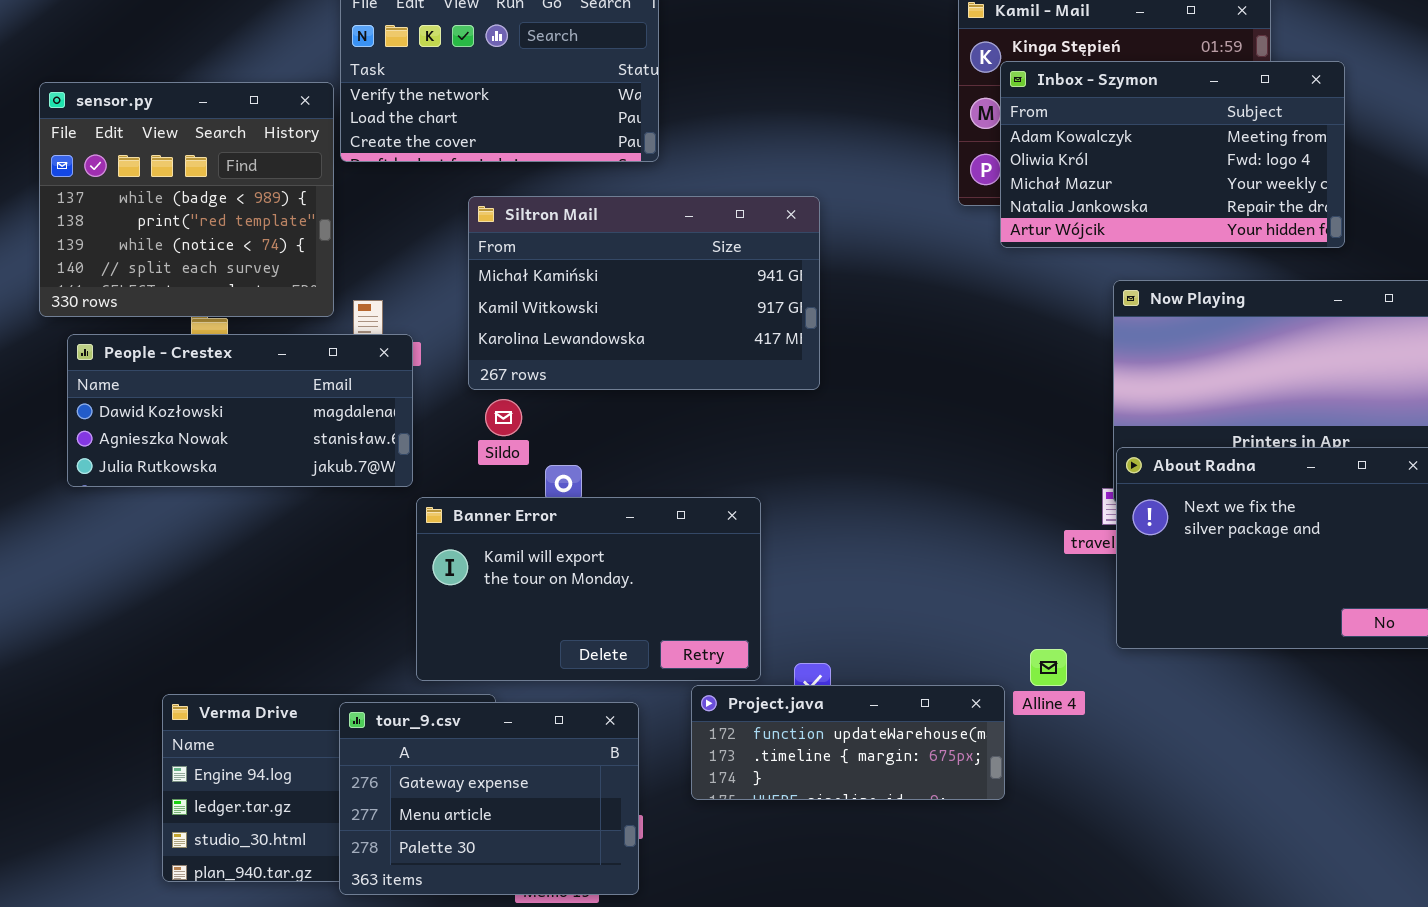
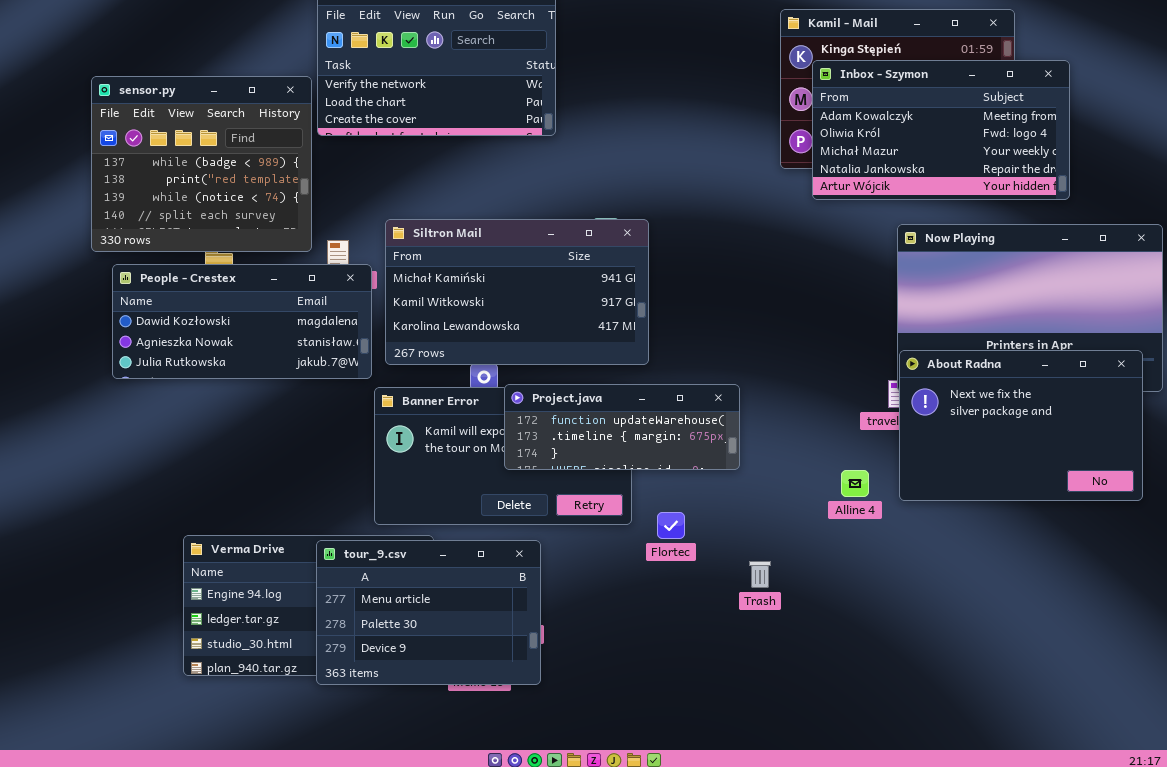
Siltron Mail: [468,196,820,390] -> [385,219,649,365], moved
Alline 4: [1030,649,1067,686] -> [841,470,869,497], moved
Project.java: [691,685,1005,800] -> [504,384,740,470], moved
tour_9.csv: [339,702,639,895] -> [316,540,541,685], scrolled down 1 row

